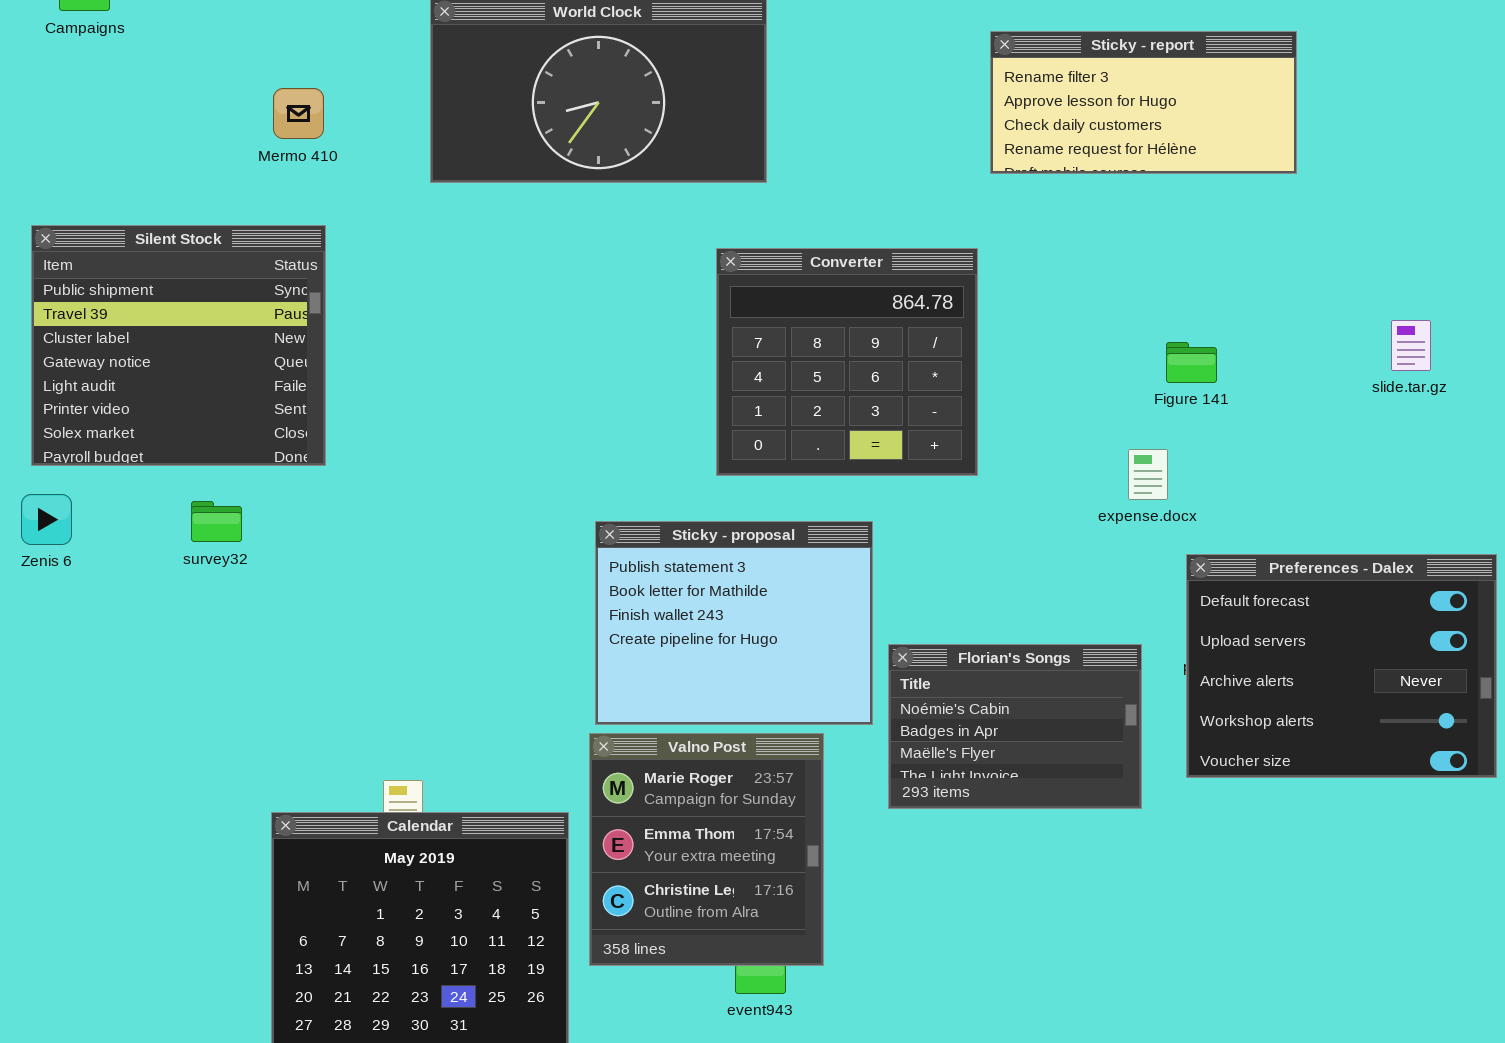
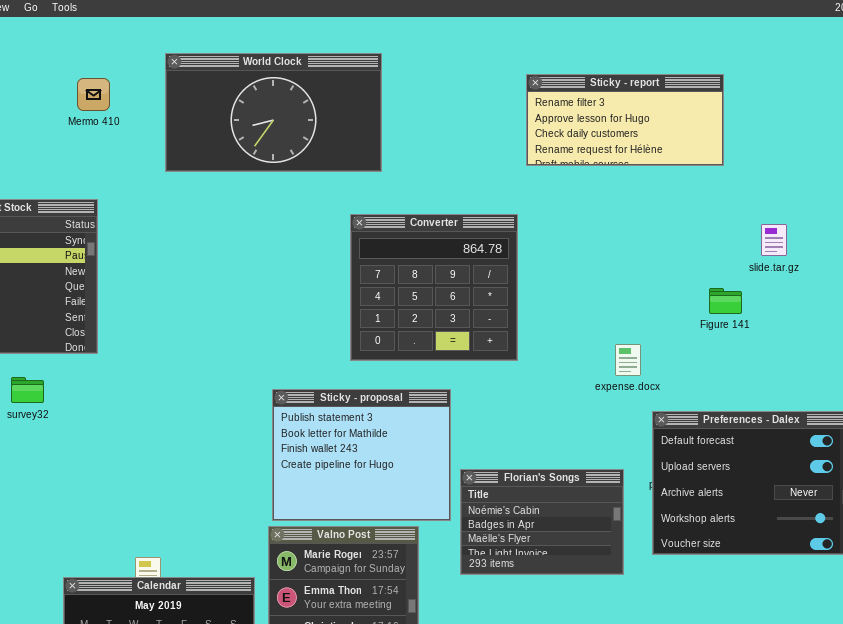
Mermo 410: [273,88,324,139] -> [77,78,110,111], moved
slide.tar.gz: [1391,320,1431,371] -> [761,224,787,256], moved
Figure 141: [1166,342,1217,383] -> [709,288,742,314], moved

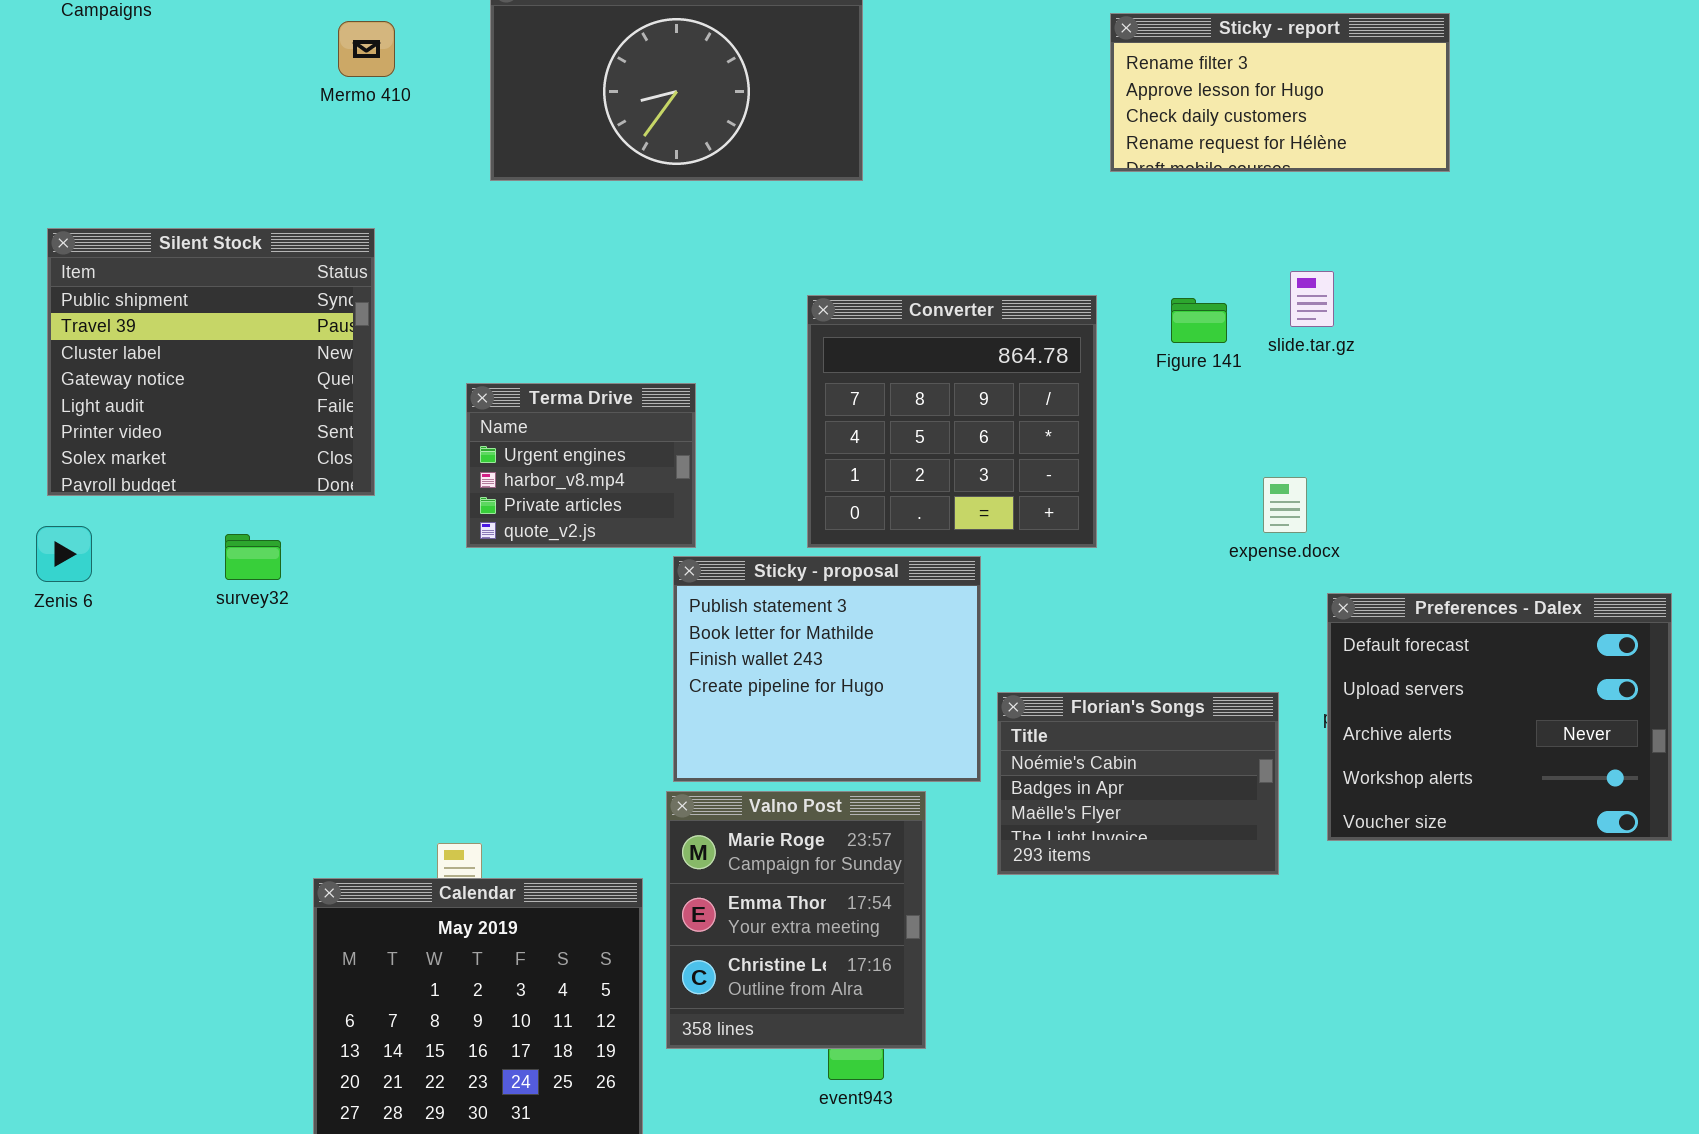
Converter: [350,214,518,361] -> [807,295,1097,548], moved
slide.tar.gz: [761,224,787,256] -> [1290,271,1334,327], moved
Figure 141: [709,288,742,314] -> [1171,298,1227,343], moved
Terma Drive: none -> [466,383,696,548], opened

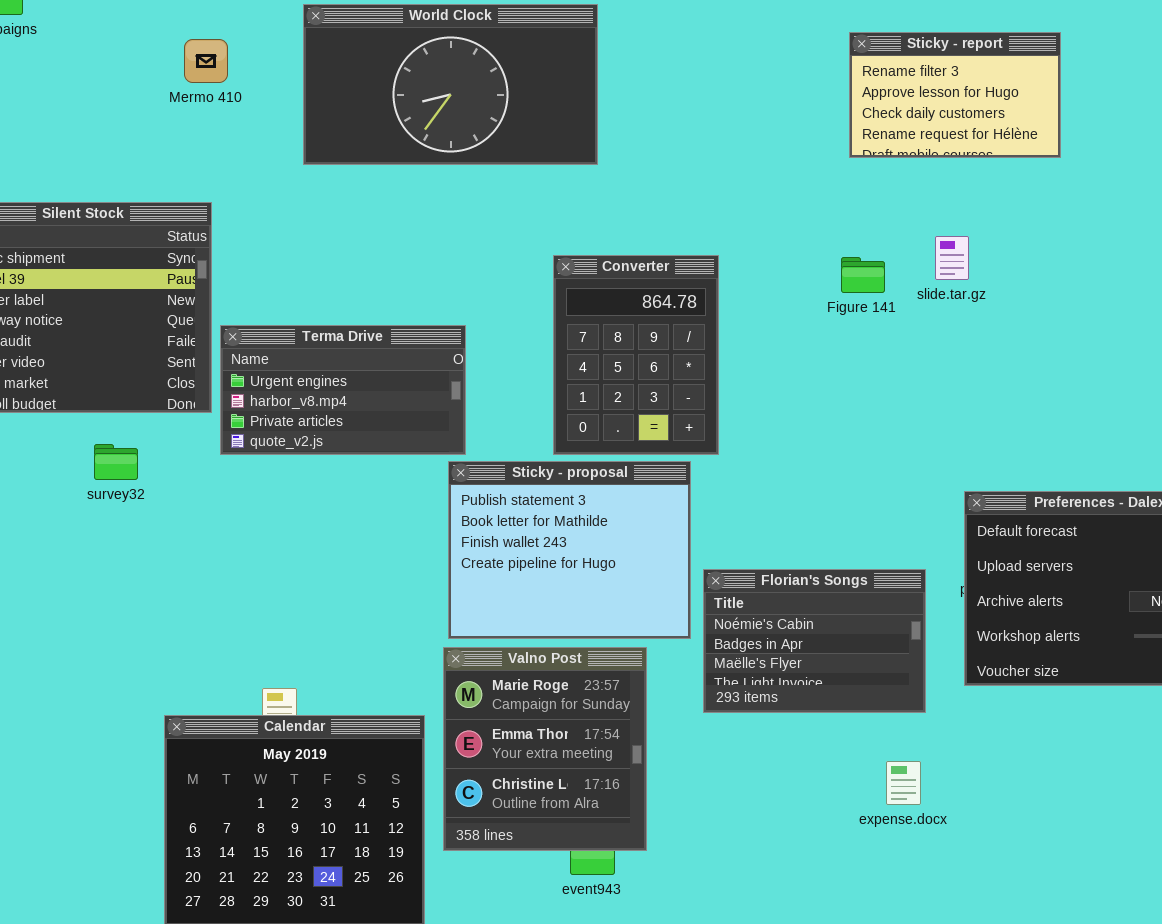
Sticky - report: [1110,13,1450,172] -> [849,32,1061,158], resized
Converter: [807,295,1097,548] -> [553,255,719,455], resized
Terma Drive: [466,383,696,548] -> [220,325,466,455], resized
expense.docx: [1263,477,1307,533] -> [886,761,921,805], moved

